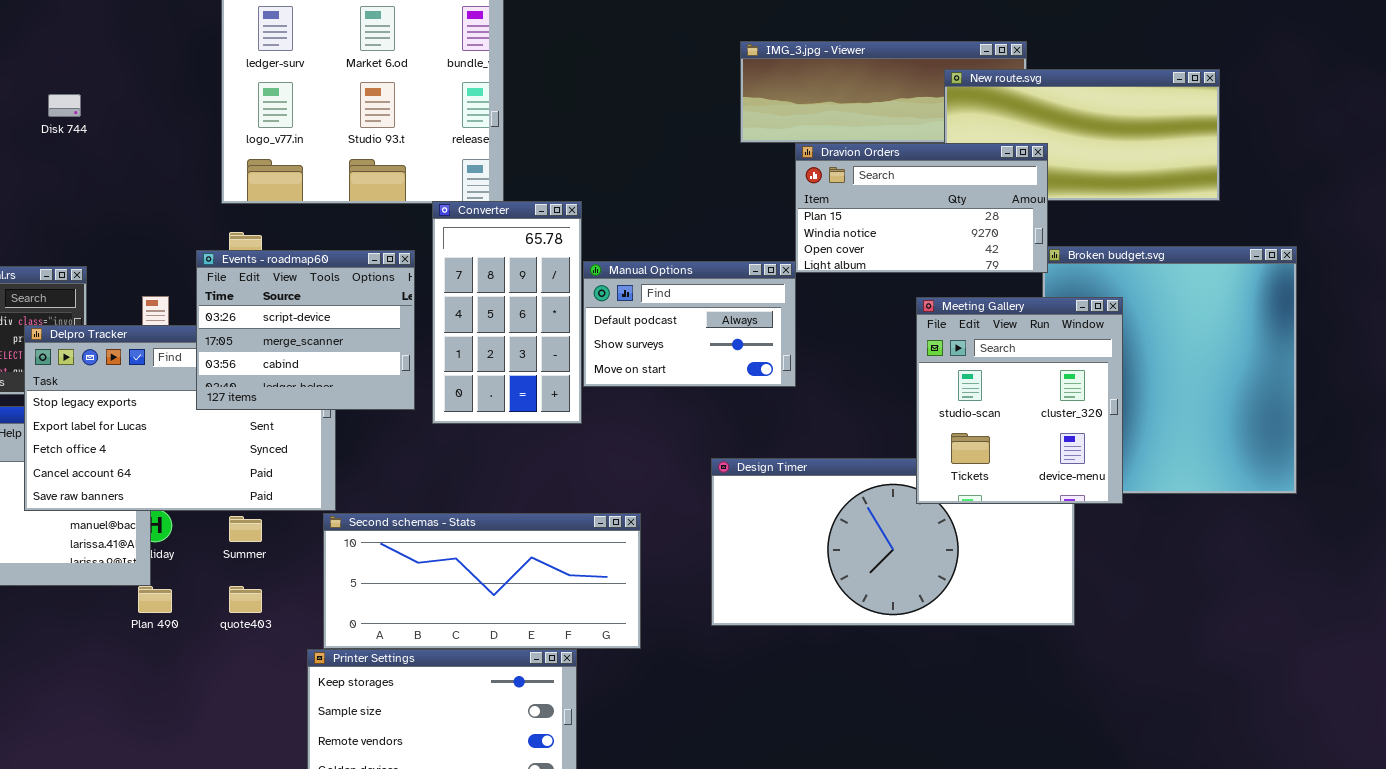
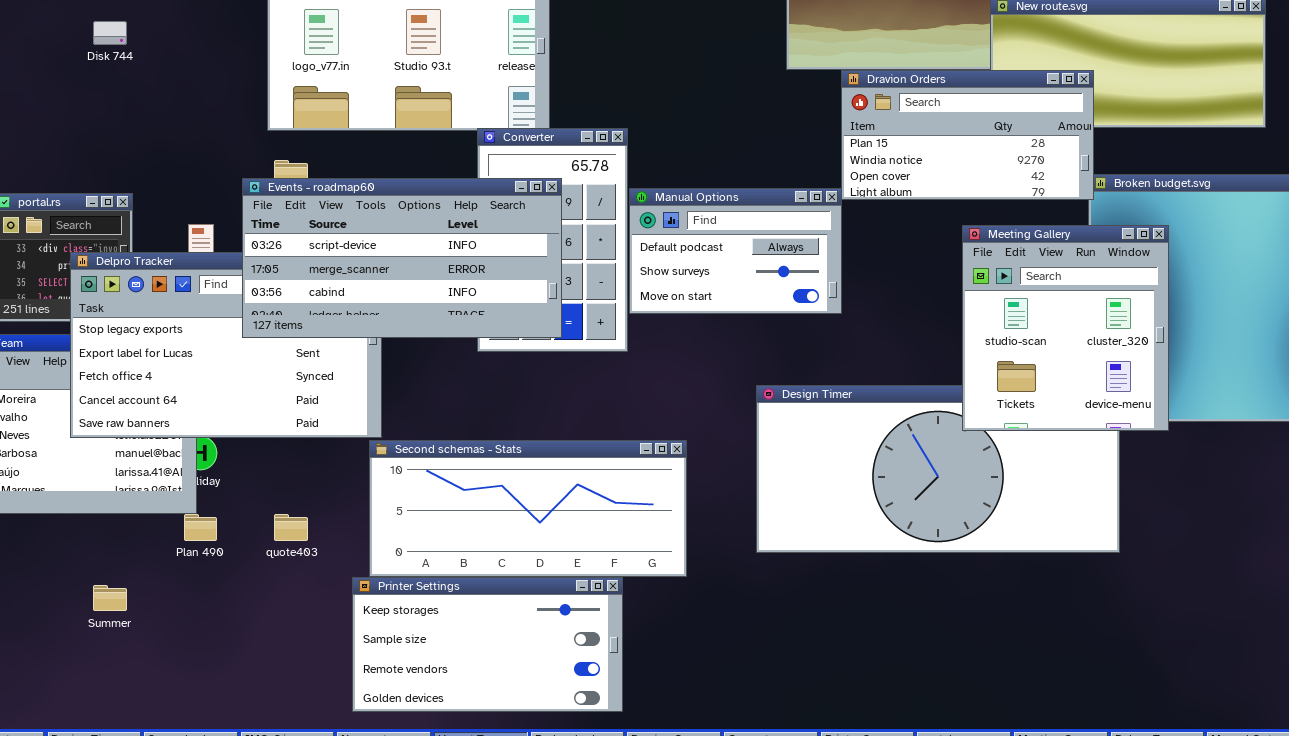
Events - roadmap60: [196,250,415,410] -> [242,178,562,338], resized
Summer: [229,516,262,542] -> [93,585,127,611], moved

